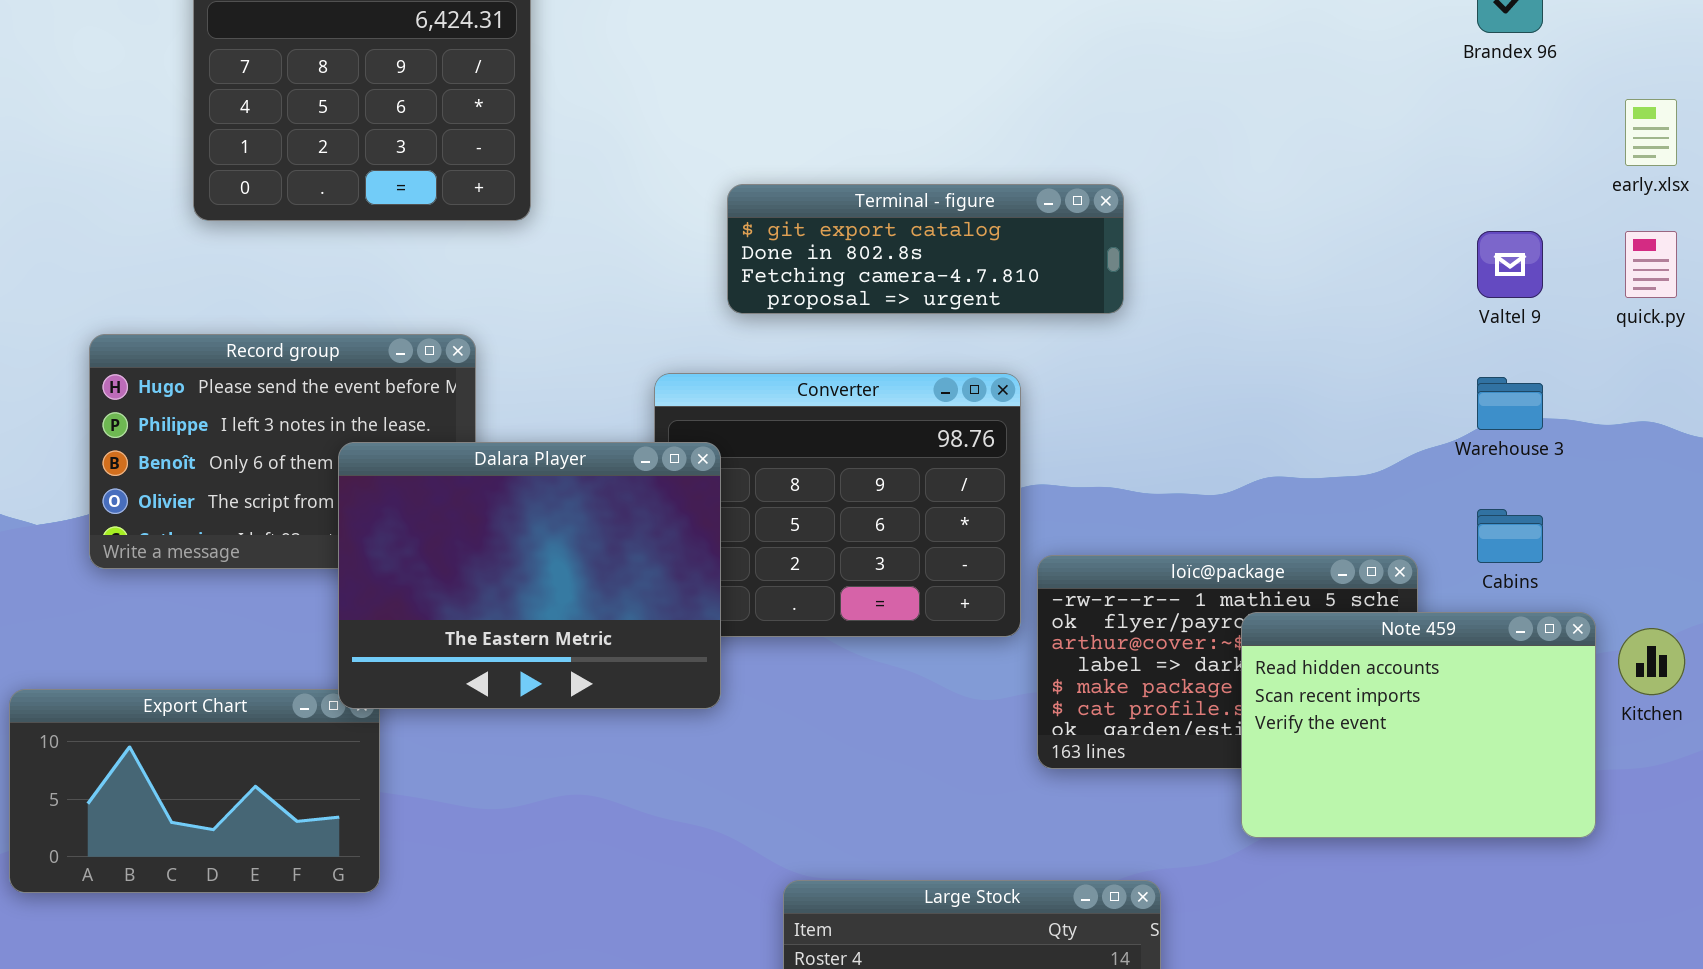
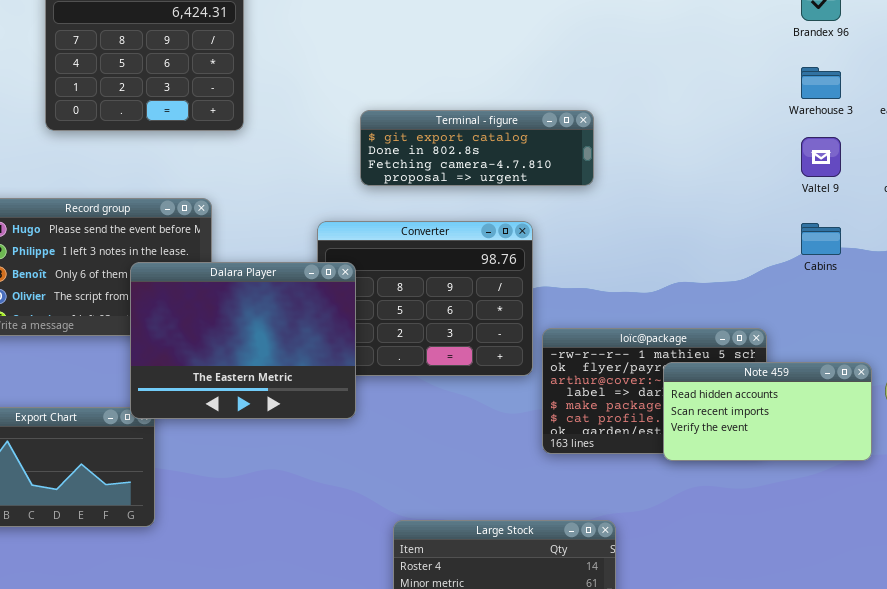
Warehouse 3: [1477,377,1543,430] -> [801,67,841,99], moved
Cabins: [1477,509,1543,563] -> [801,223,841,255], moved
Note 459: [1241,612,1596,838] -> [663,362,872,461], resized

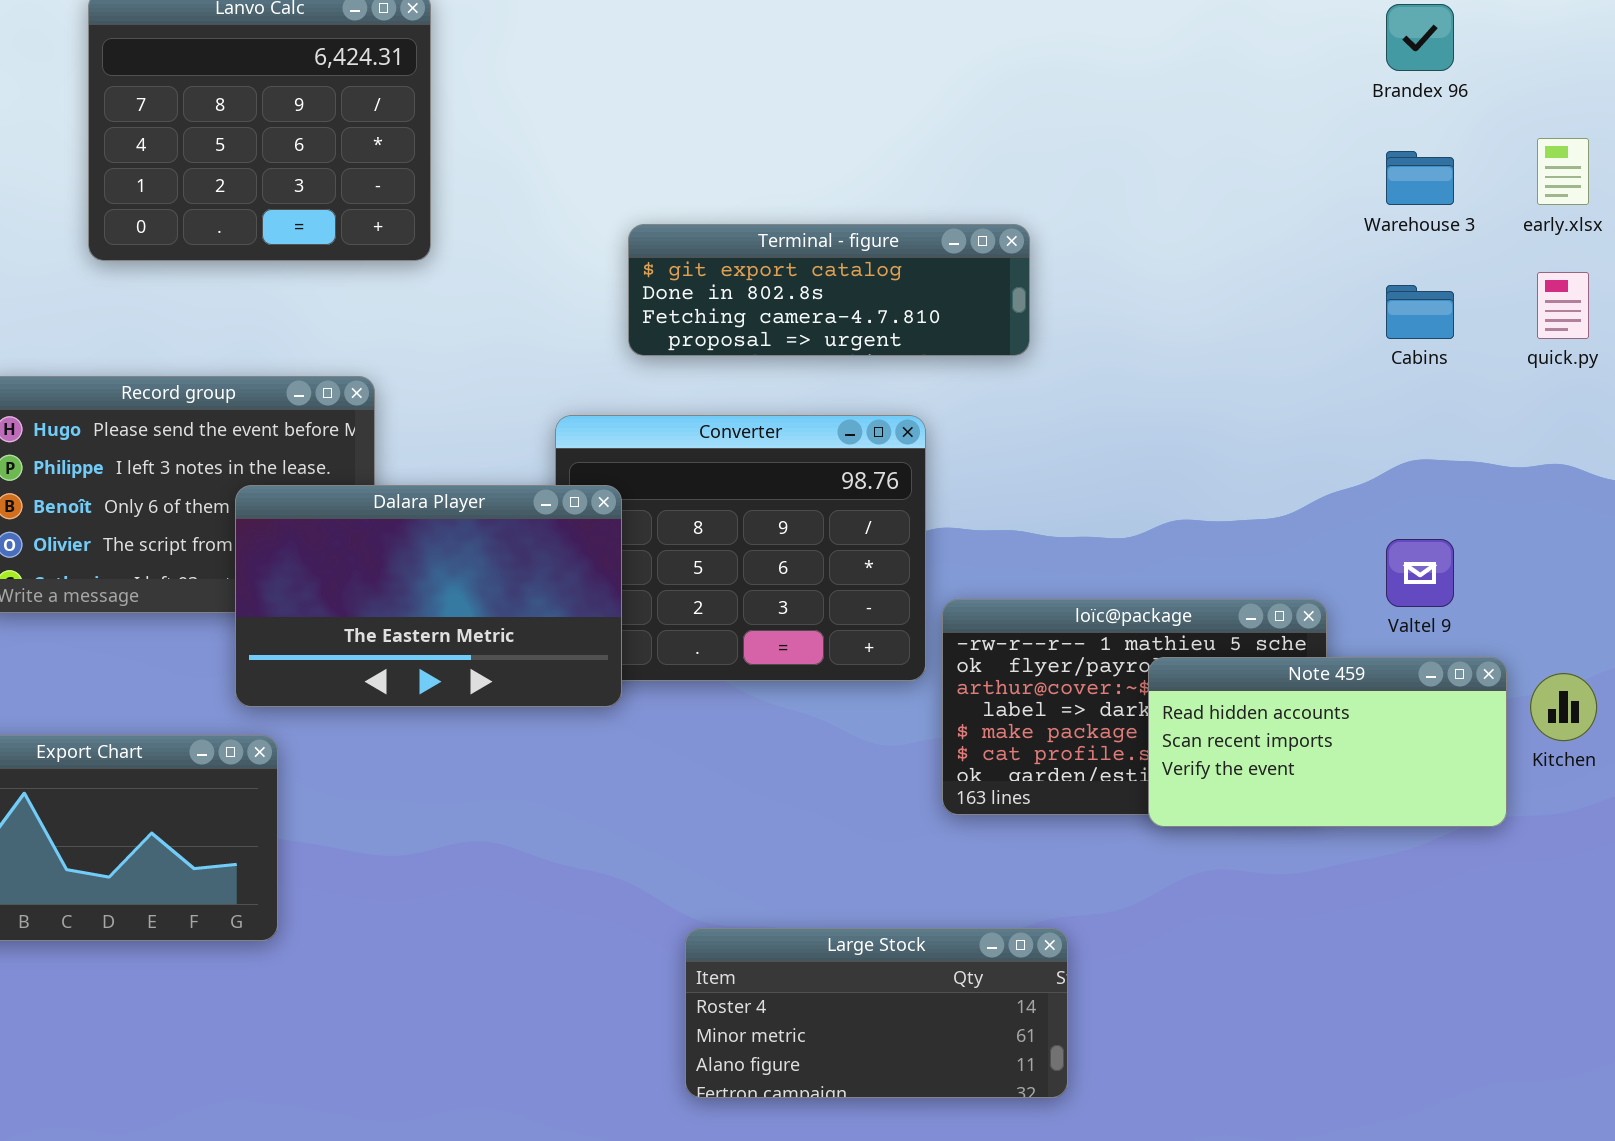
Valtel 9: [801,137,841,177] -> [1386,539,1454,607], moved
Cabins: [801,223,841,255] -> [1386,285,1454,339], moved
Dalara Player: [130,262,356,419] -> [235,485,622,707], resized

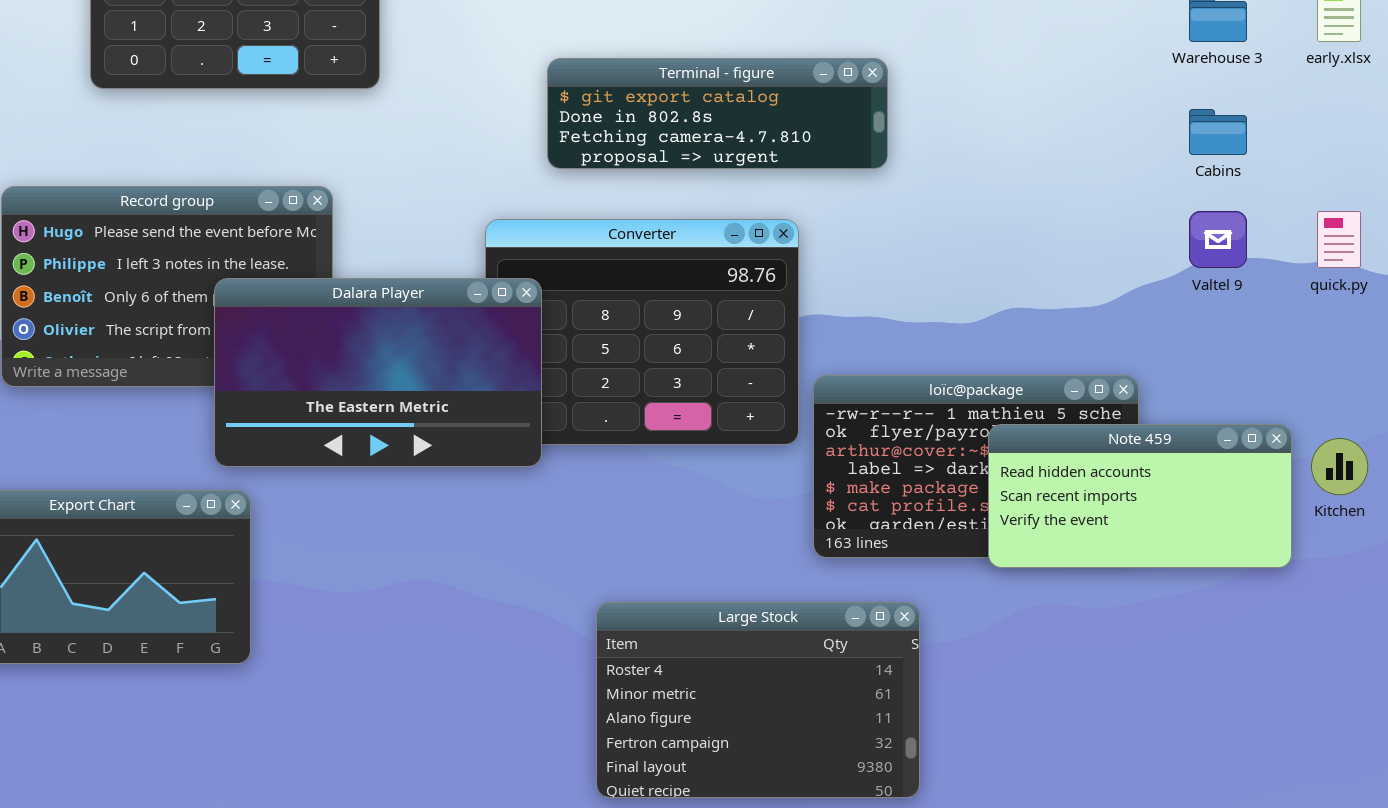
quick.py: [1537,272,1589,339] -> [1317,211,1361,268], moved
Valtel 9: [1386,539,1454,607] -> [1189,211,1247,268], moved
Large Stock: [685,928,1068,1098] -> [596,602,920,798], resized

